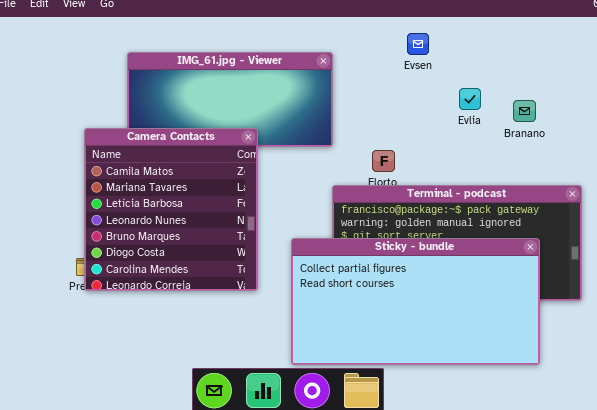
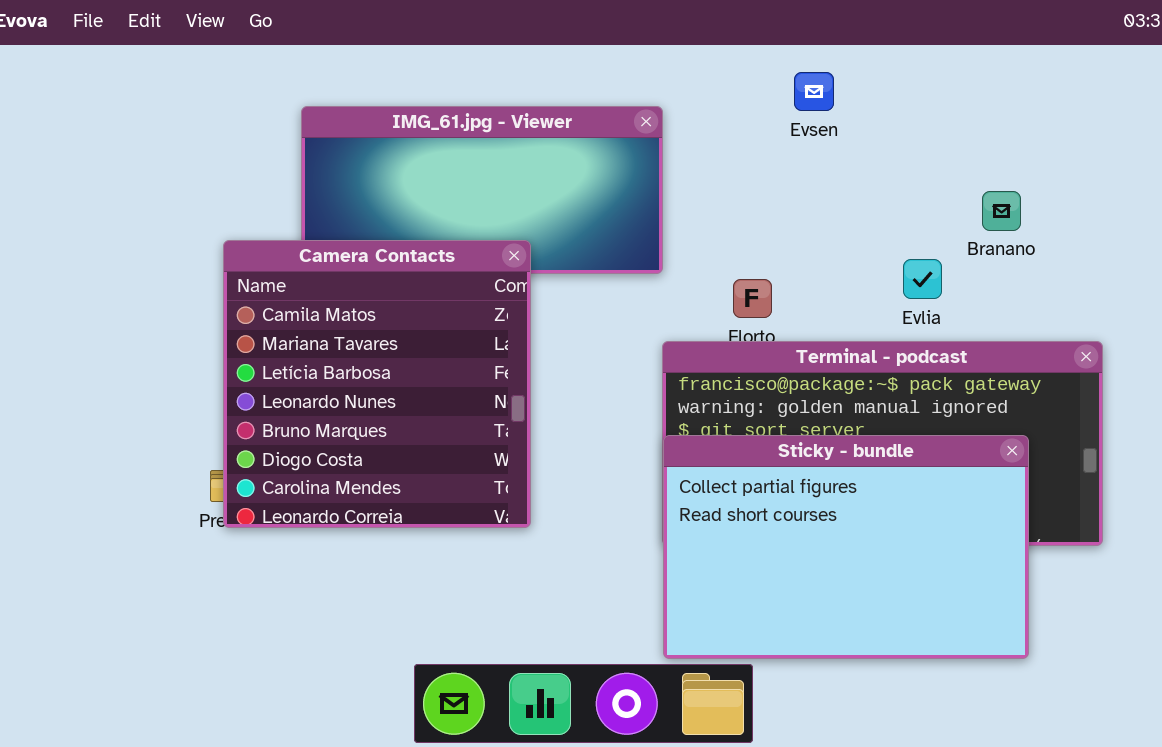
Evlia: [459,88,481,110] -> [903,259,942,299], moved
Sticky - bundle: [291,238,540,365] -> [663,435,1029,659], resized

